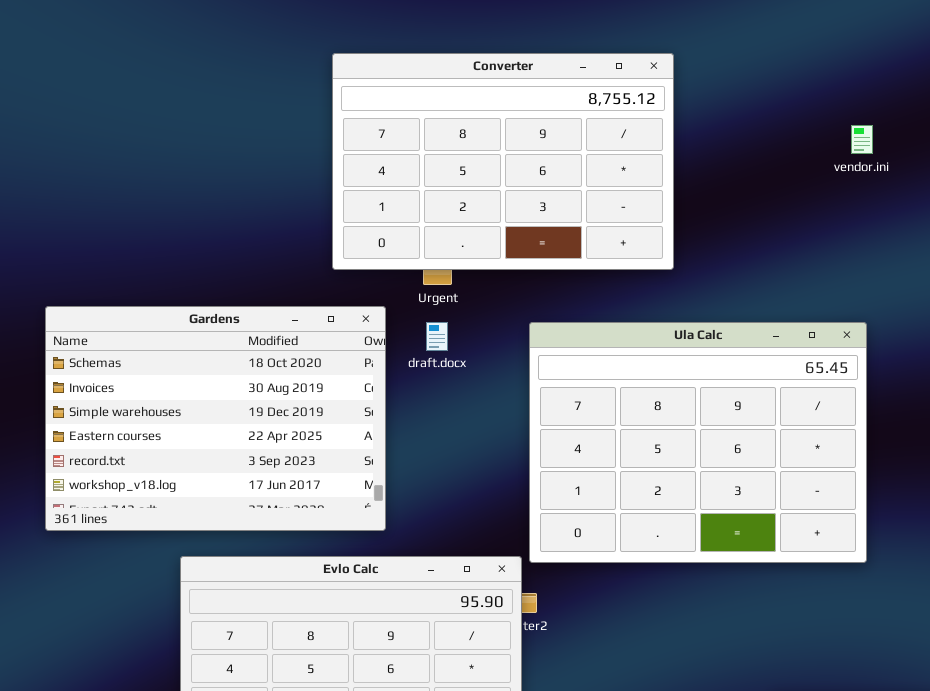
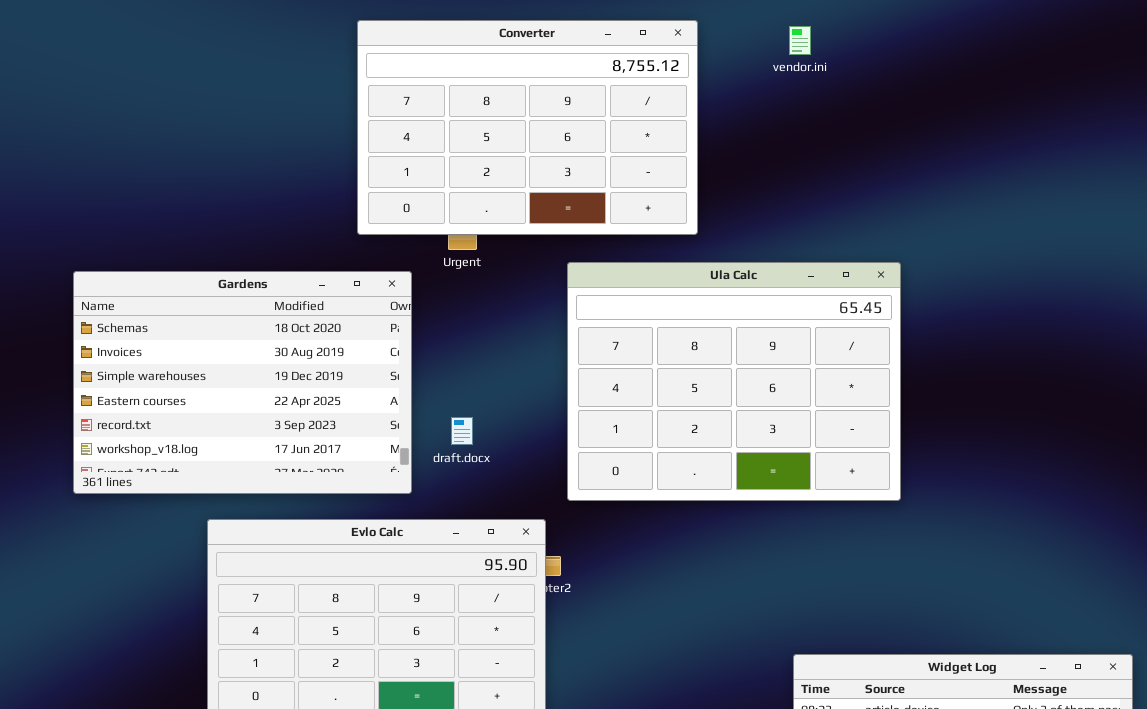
vendor.ini: [851,125,873,154] -> [789,26,811,55], moved
draft.docx: [426,322,448,351] -> [451,417,473,445], moved
Ula Calc: [529,322,867,563] -> [567,262,901,501], moved

